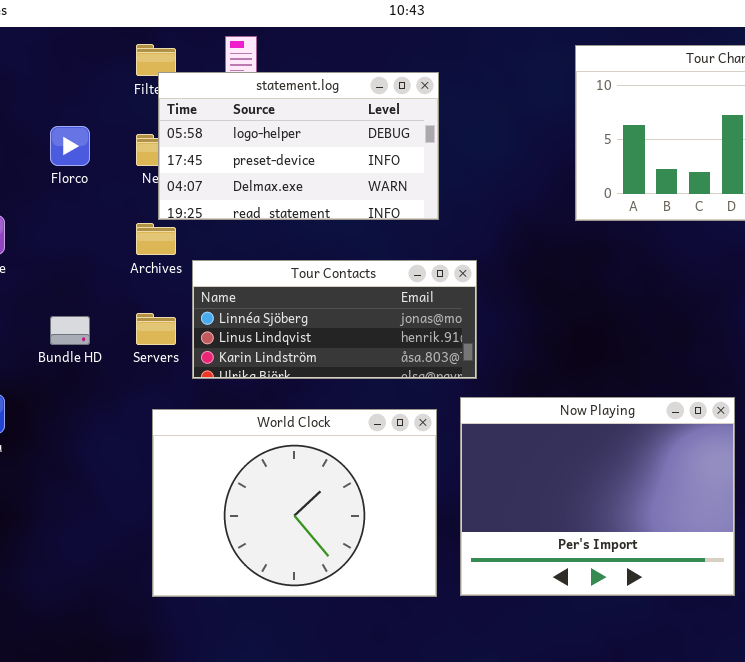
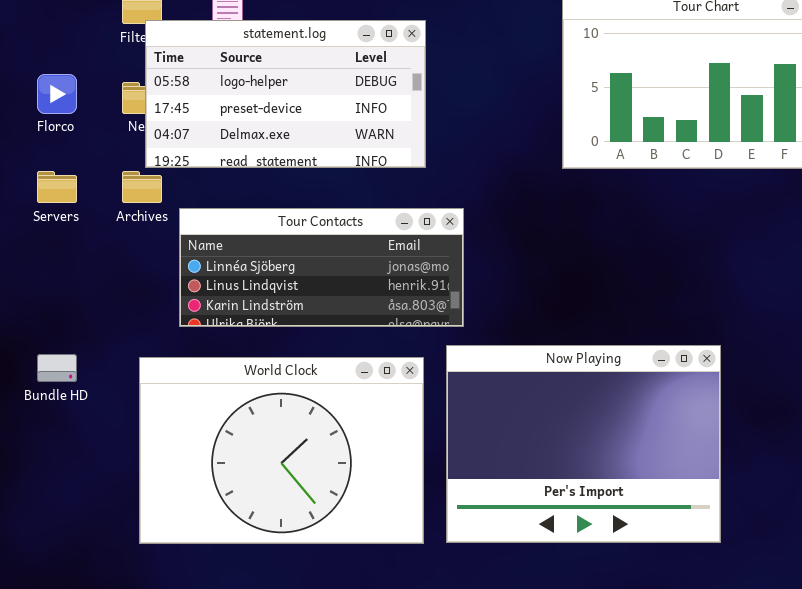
Servers: [136,313,176,345] -> [37,171,77,203], moved
Bundle HD: [50,316,90,345] -> [37,354,77,382], moved

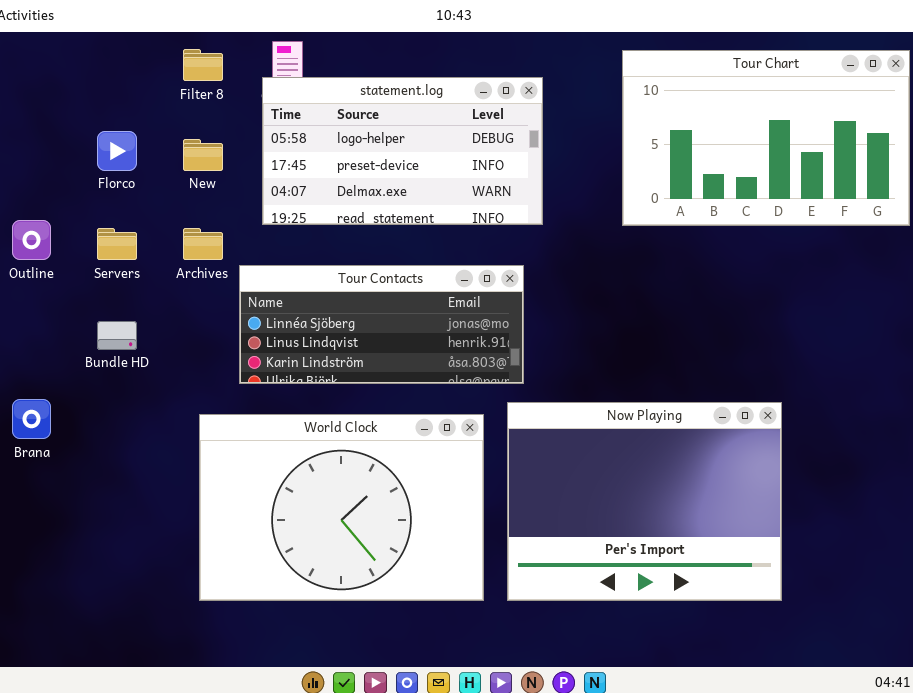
statement.log: [145,20,426,168] -> [262,77,543,225], moved
Bundle HD: [37,354,77,382] -> [97,321,137,350], moved

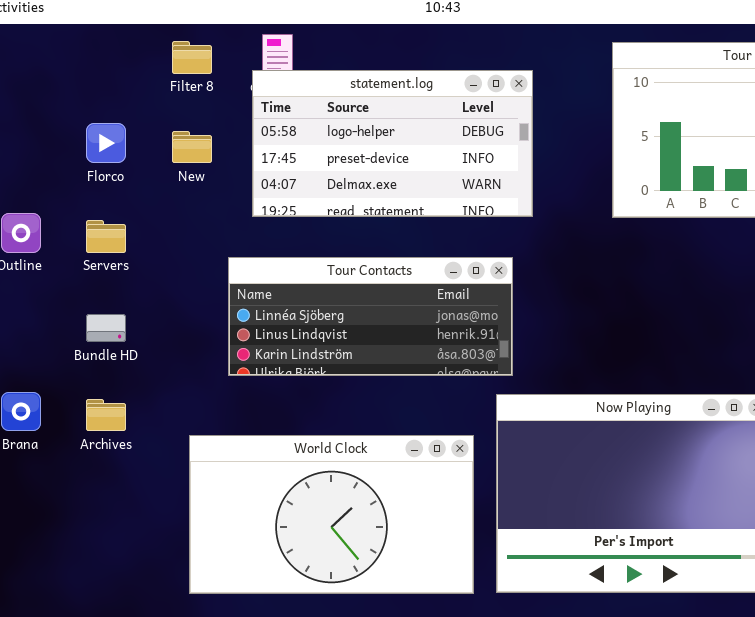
Archives: [183,228,223,260] -> [86,399,126,431], moved
World Clock: [199,414,484,601] -> [189,435,474,594], resized

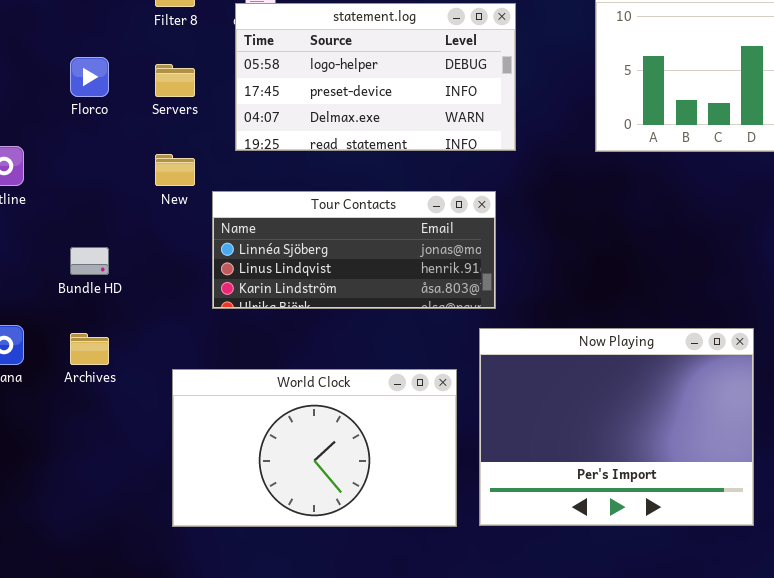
New: [172,131,212,163] -> [155,154,195,186], moved
Servers: [86,220,126,253] -> [155,64,195,97], moved

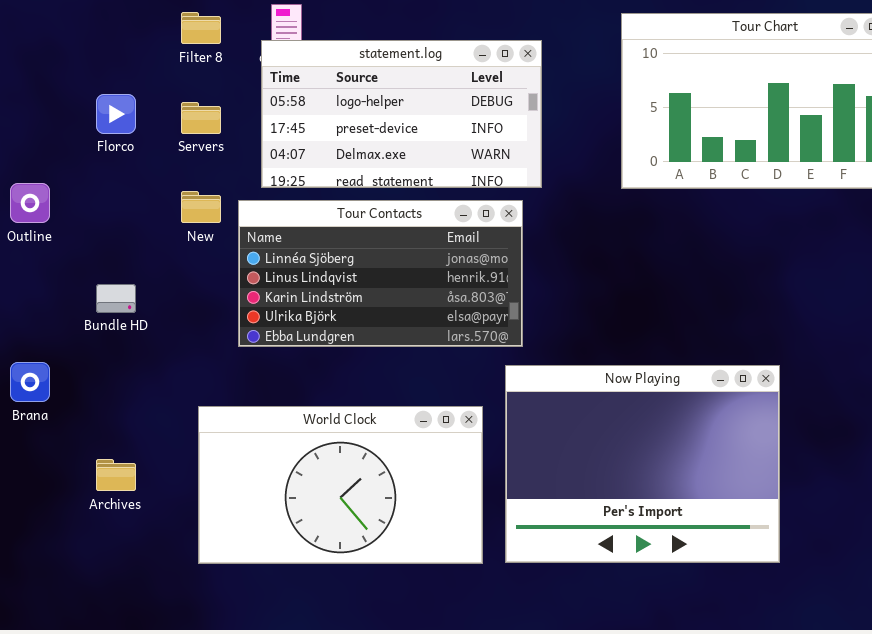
Tour Contacts: [212,191,496,309] -> [238,200,523,347], resized
Archives: [70,333,109,365] -> [96,459,136,491], moved

